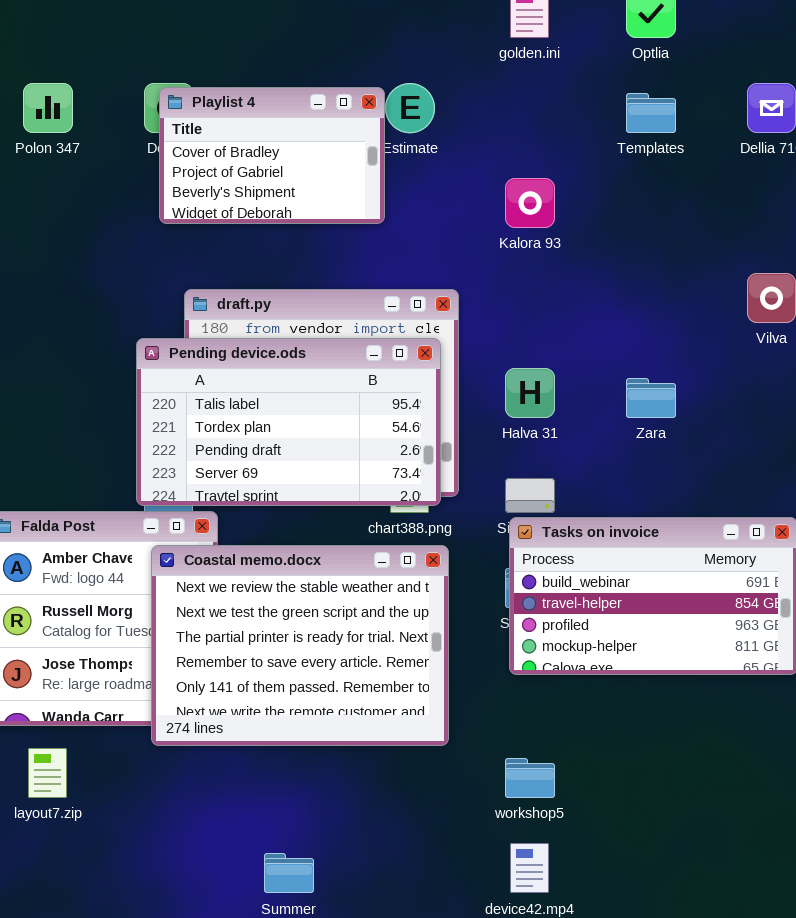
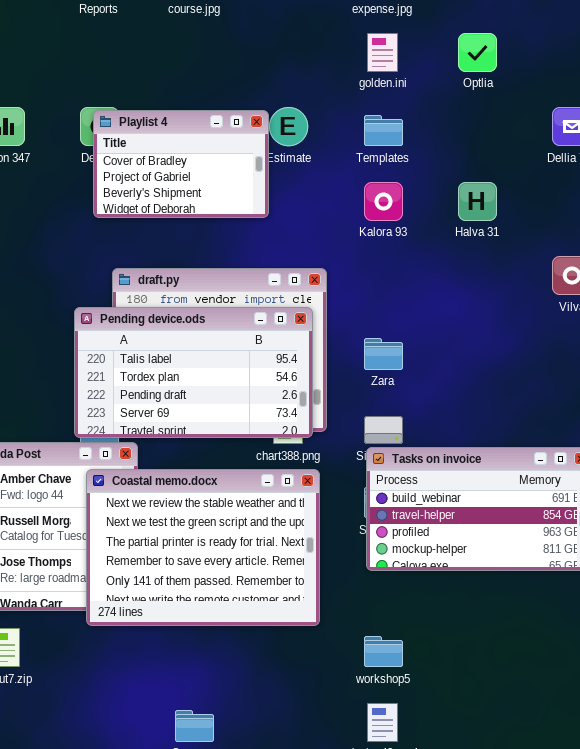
Templates: [626,93,676,133] -> [364,115,403,146], moved
Halva 31: [505,368,555,418] -> [458,182,497,221], moved
Zara: [626,378,676,418] -> [364,338,403,370], moved

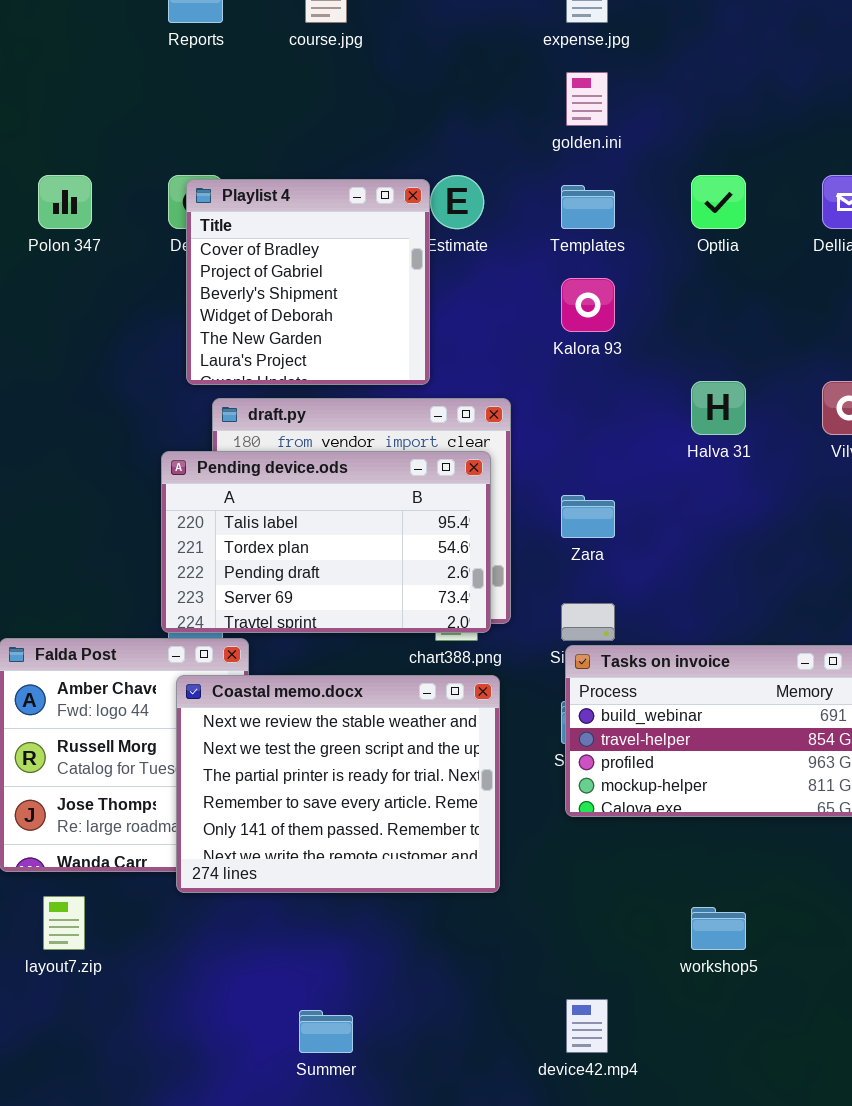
Optlia: [458,33,497,72] -> [691,175,746,229], moved
Playlist 4: [93,110,269,218] -> [186,179,430,385], resized
Halva 31: [458,182,497,221] -> [691,381,746,435], moved
workshop5: [364,636,403,667] -> [691,907,746,950], moved

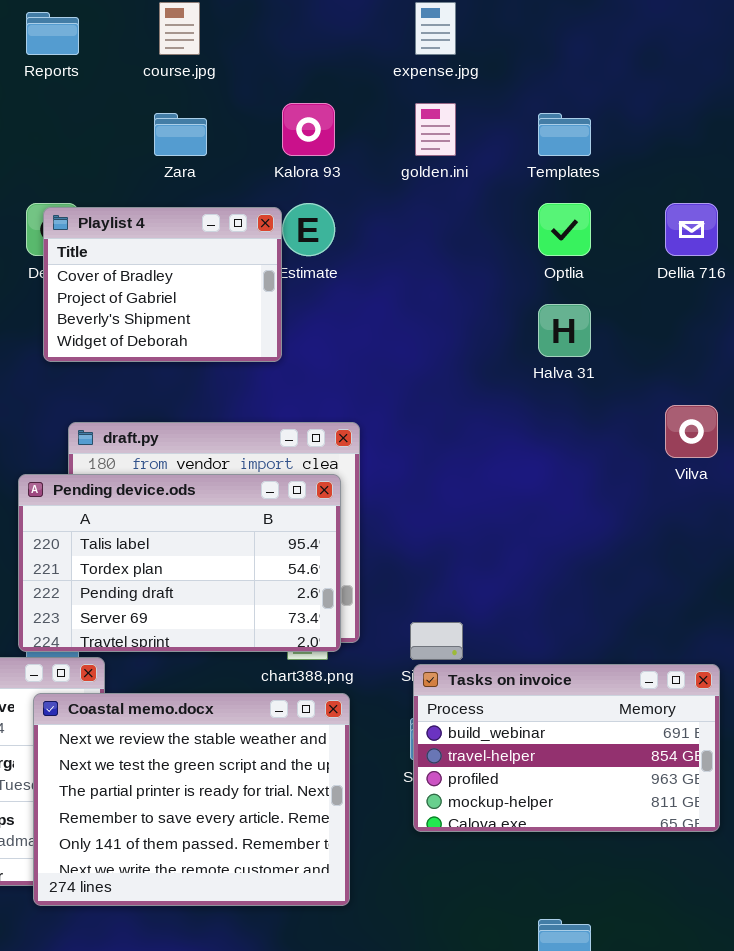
Playlist 4: [186,179,430,385] -> [43,207,282,362], resized
Templates: [561,185,615,229] -> [538,113,591,156], moved
Kalora 93: [561,278,615,332] -> [282,103,335,156], moved
Halva 31: [691,381,746,435] -> [538,304,591,357], moved
Zara: [561,495,615,538] -> [154,113,207,156], moved

